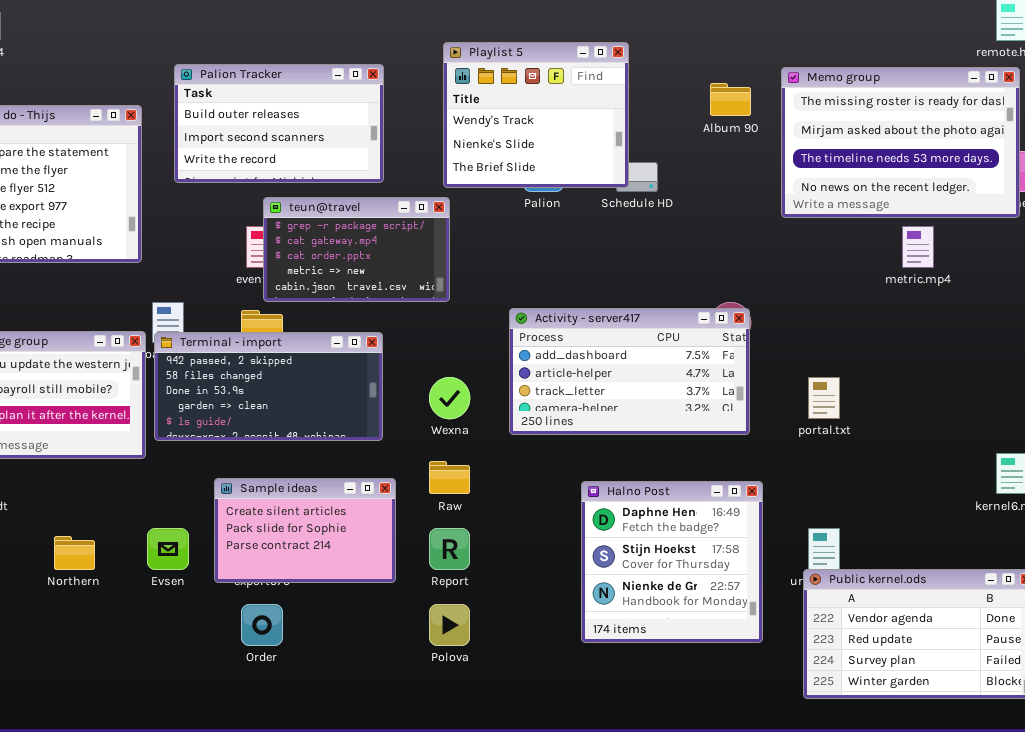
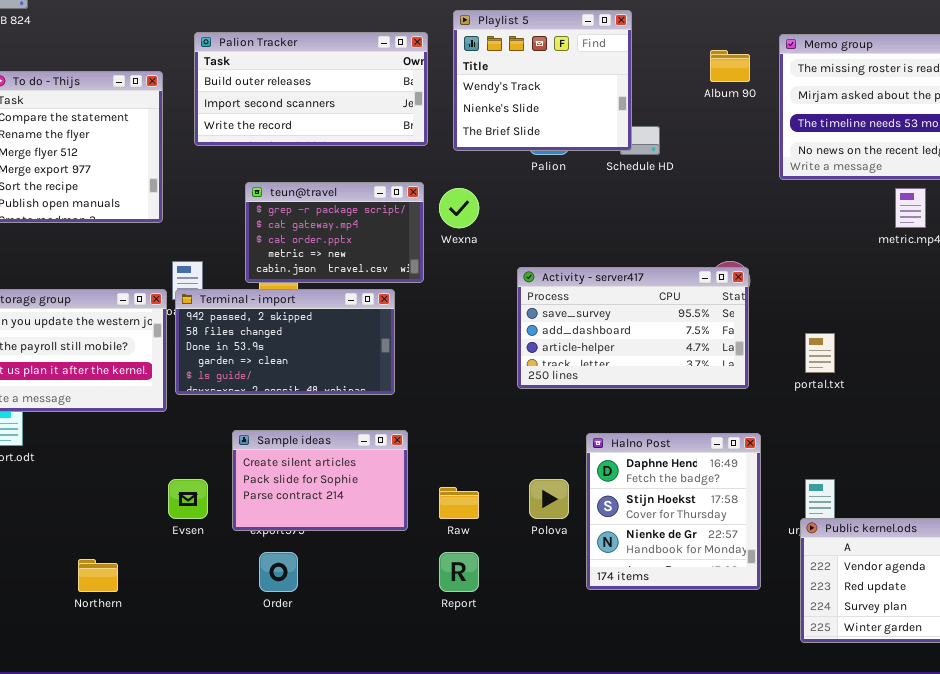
Palion Tracker: [174,64,384,183] -> [194,32,428,146], resized
teun@travel: [263,197,450,302] -> [245,182,424,283], moved
Activity - server417: [509,308,750,435] -> [517,267,749,389], scrolled up 1 row
Wexna: [429,377,470,419] -> [439,188,479,228], moved
Raw: [429,461,470,494] -> [439,487,479,519], moved
Report: [429,528,470,570] -> [439,552,479,592], moved
Northern: [54,536,95,570] -> [78,559,118,592], moved
Polova: [429,604,470,646] -> [529,479,569,519], moved

